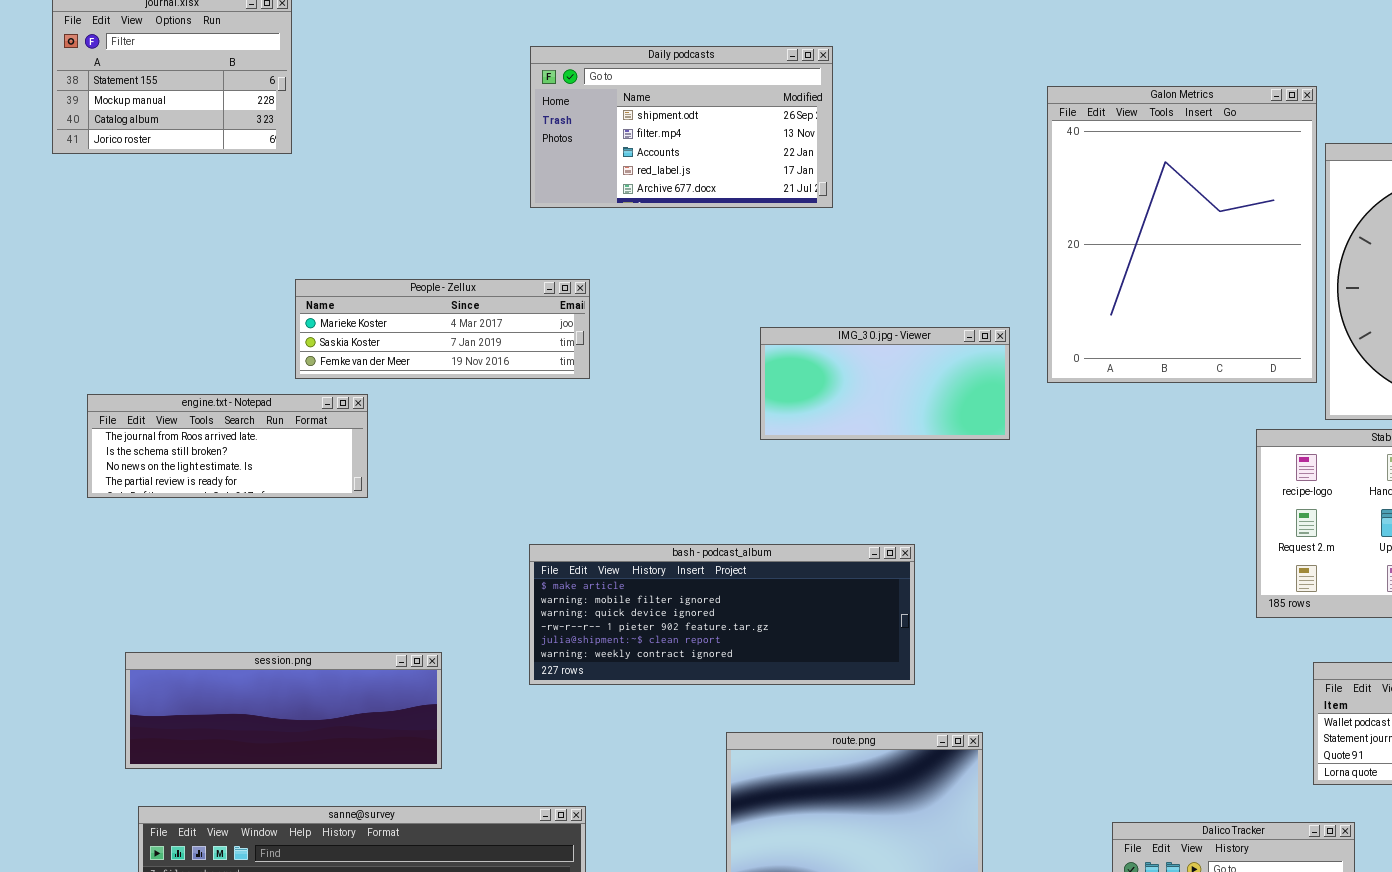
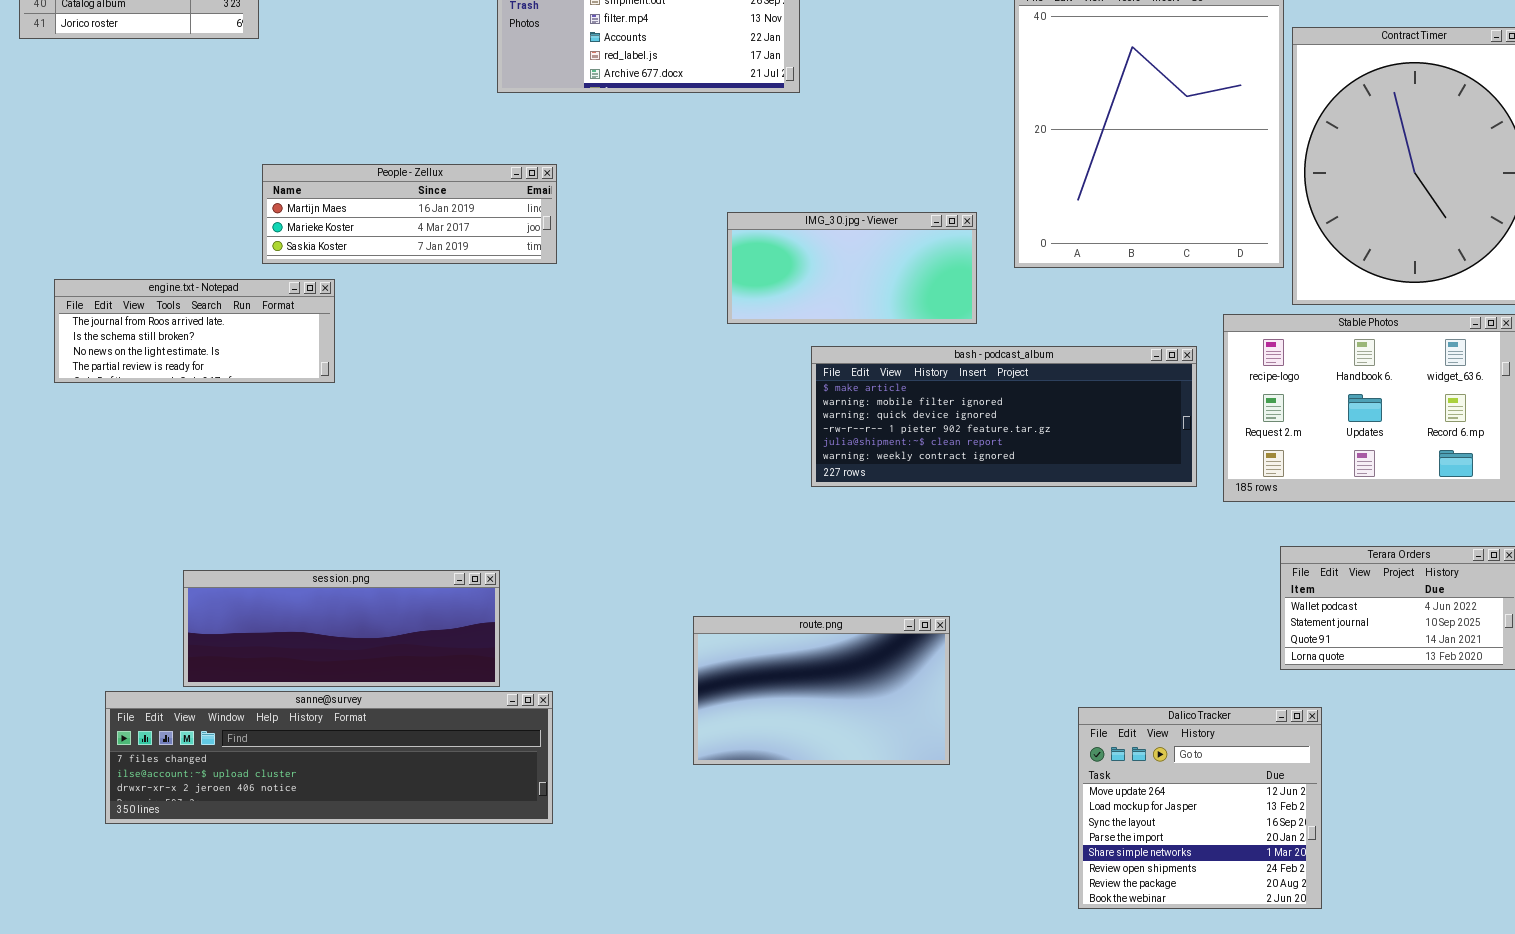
People - Zellux: [295,279,590,379] -> [262,164,557,264], scrolled up 1 row
bash - podcast_album: [529,544,915,685] -> [811,346,1197,487], moved
session.png: [125,652,442,769] -> [183,570,500,687], moved

